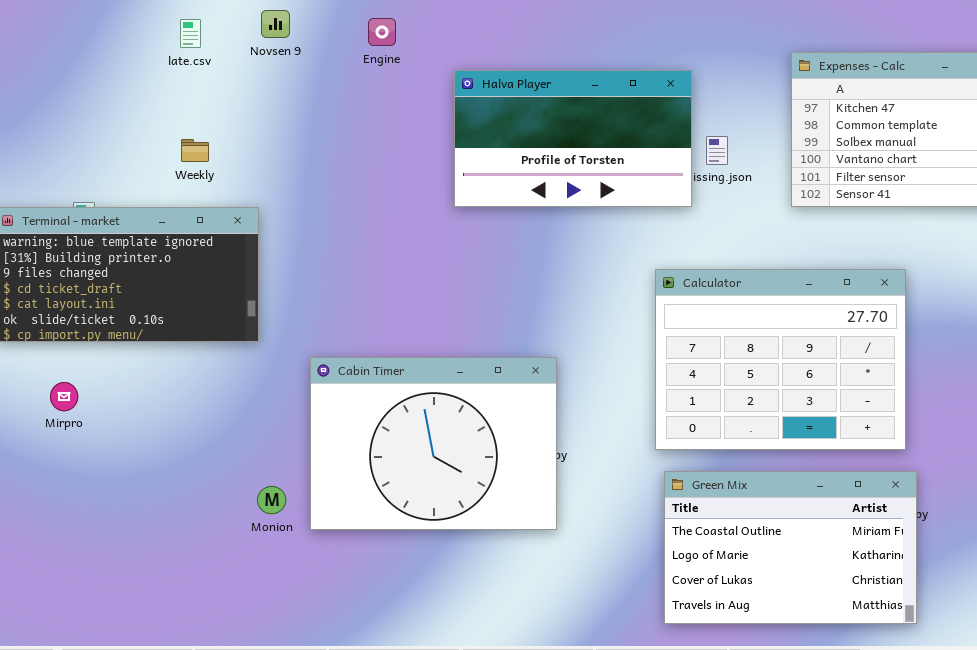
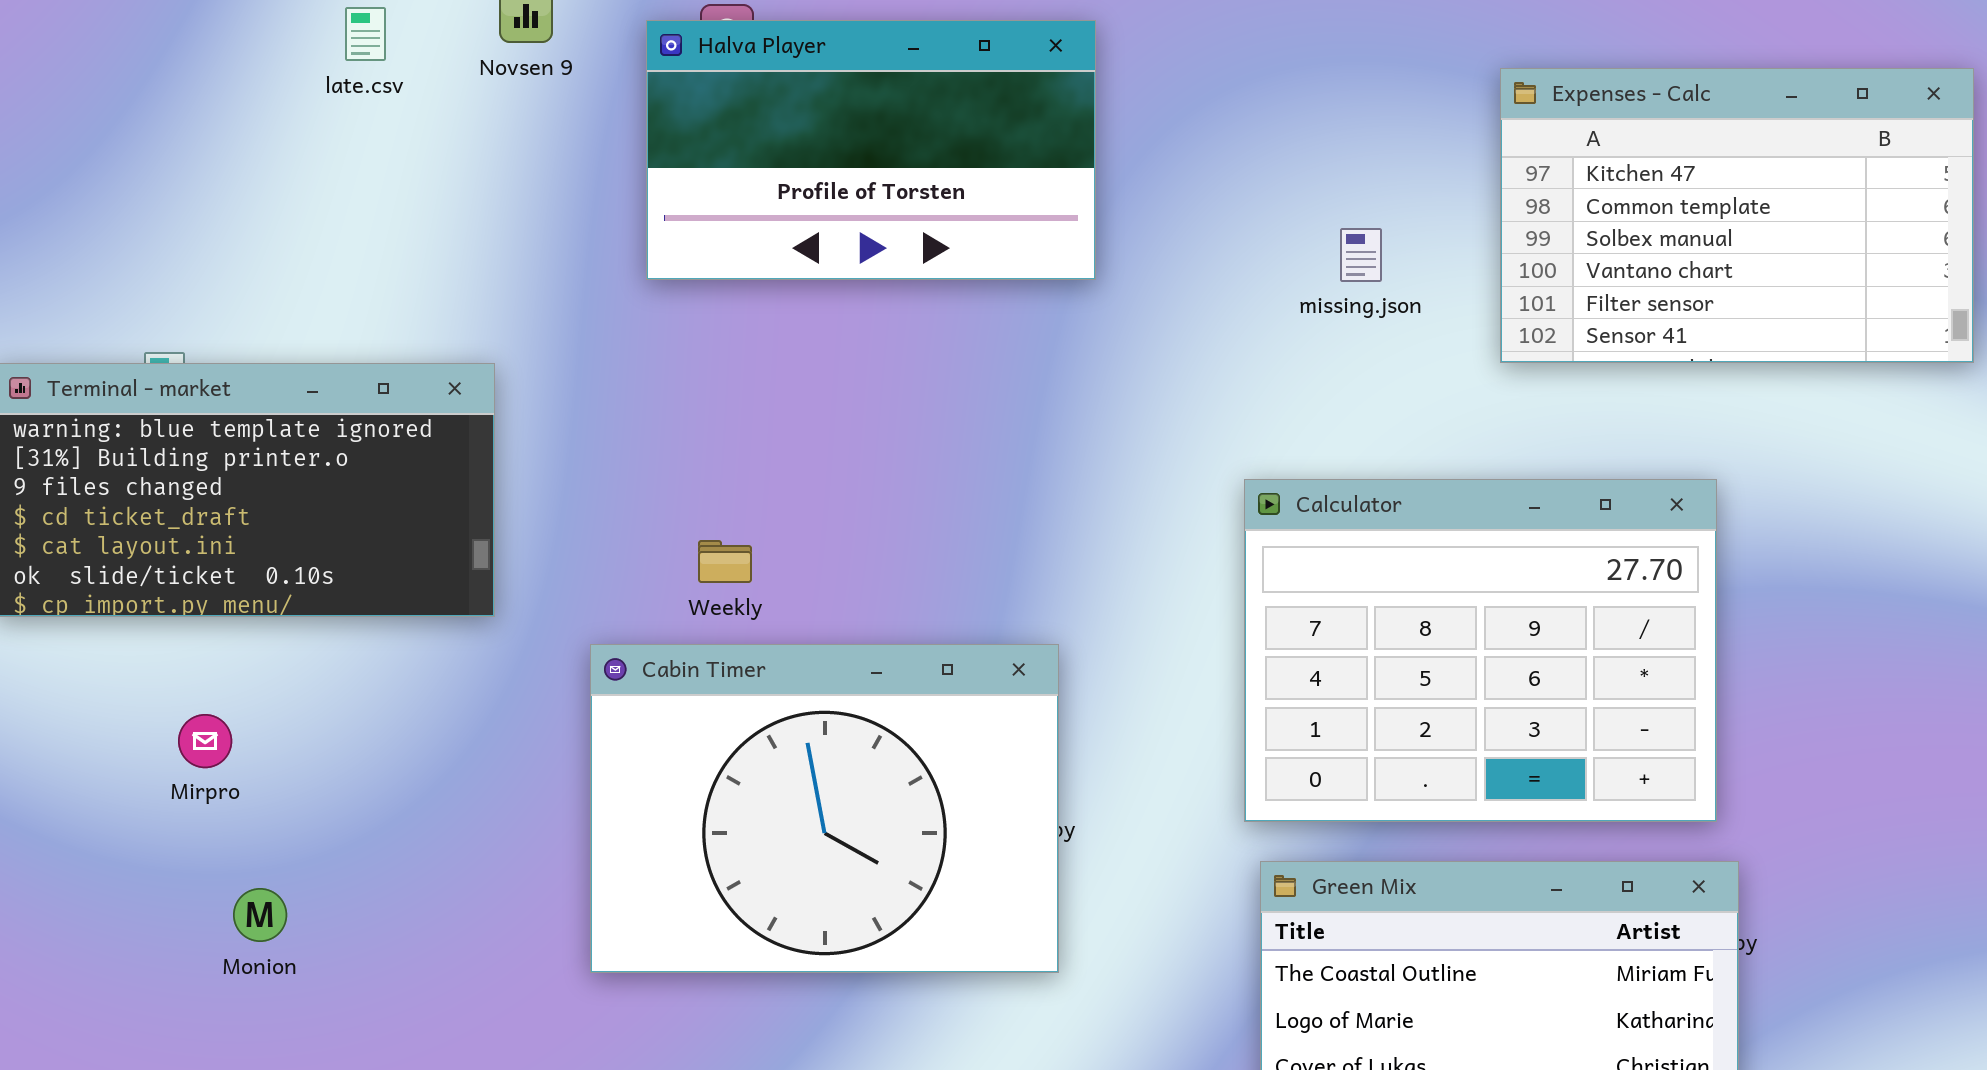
Halva Player: [454,70,692,207] -> [646,20,1096,280], moved
Weekly: [181,139,209,162] -> [698,540,752,583], moved
Mirpro: [50,382,78,411] -> [178,714,232,768], moved
Monion: [257,486,286,514] -> [233,888,287,942], moved

